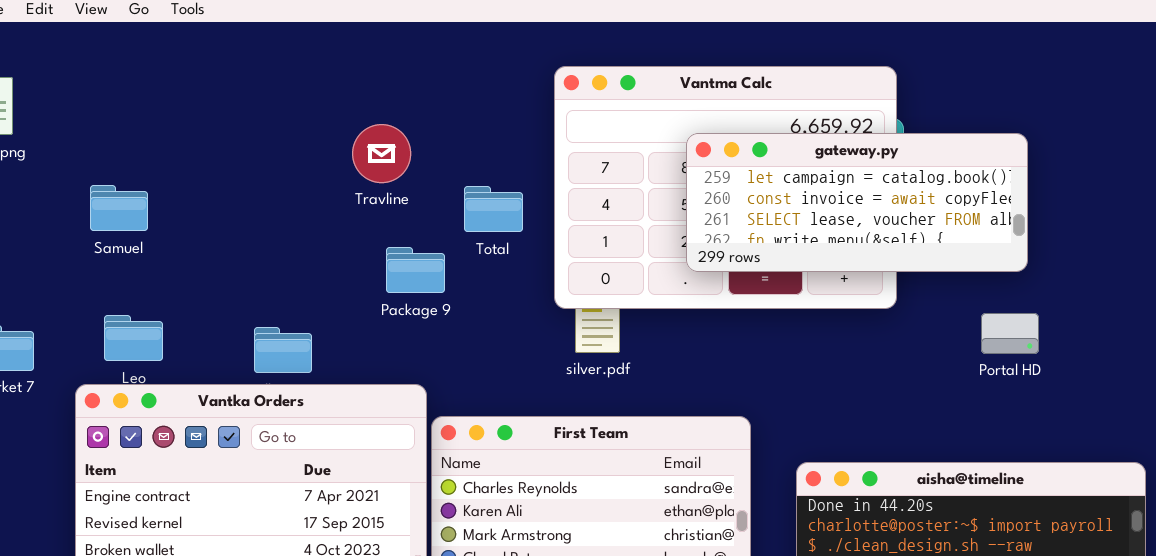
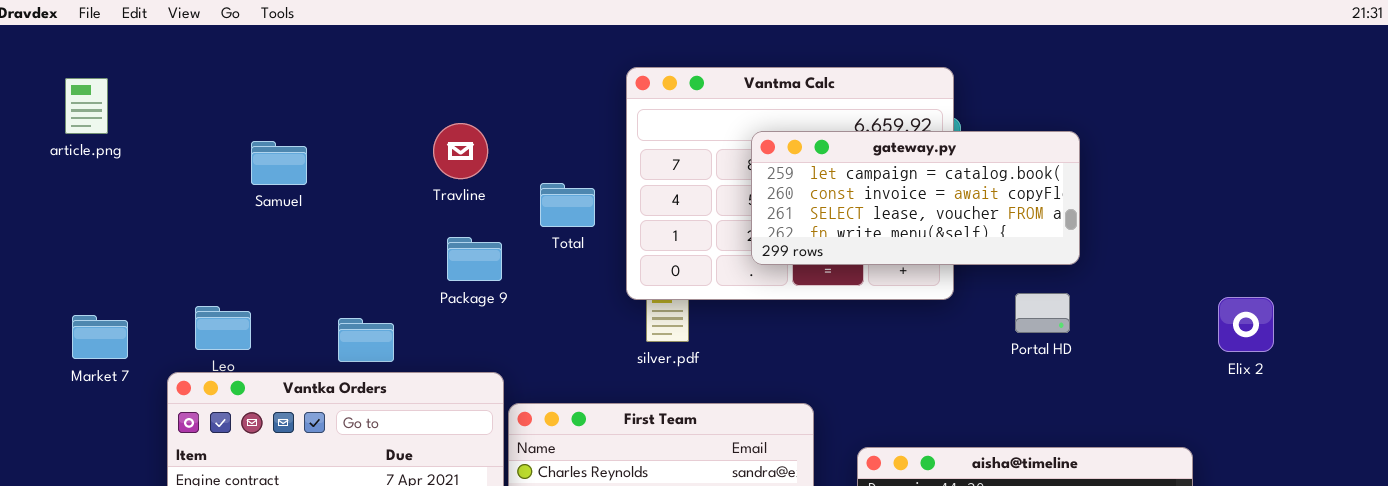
Samuel: [90,185,148,231] -> [251,141,307,185], moved
Package 9: [386,247,445,293] -> [447,237,502,281], moved
Portal HD: [981,313,1039,354] -> [1015,293,1070,333], moved

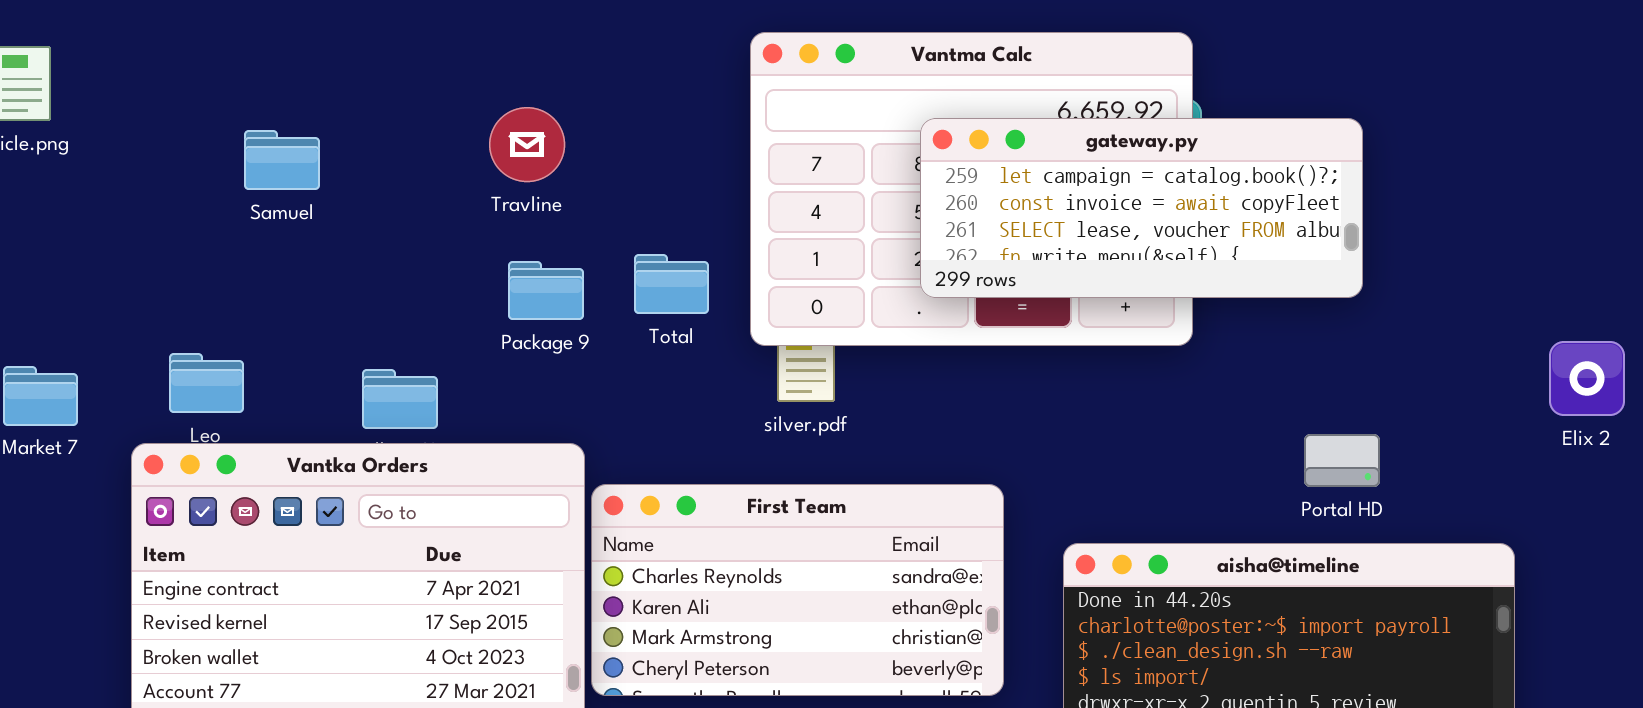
Total: [540,183,595,227] -> [634,254,709,314], moved
Portal HD: [1015,293,1070,333] -> [1304,434,1380,487], moved

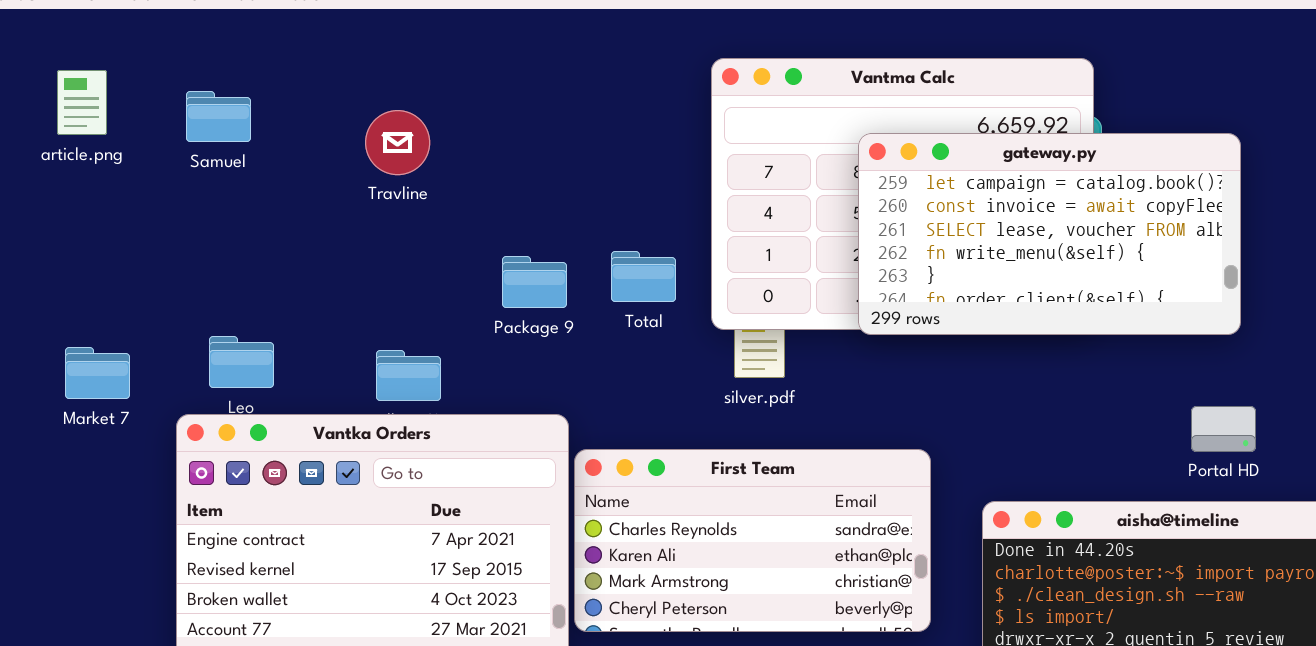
Travline: [489,107,565,182] -> [365,110,430,175], moved
gateway.py: [920,118,1363,298] -> [858,133,1241,335], resized
Samuel: [244,130,320,190] -> [186,91,251,142], moved

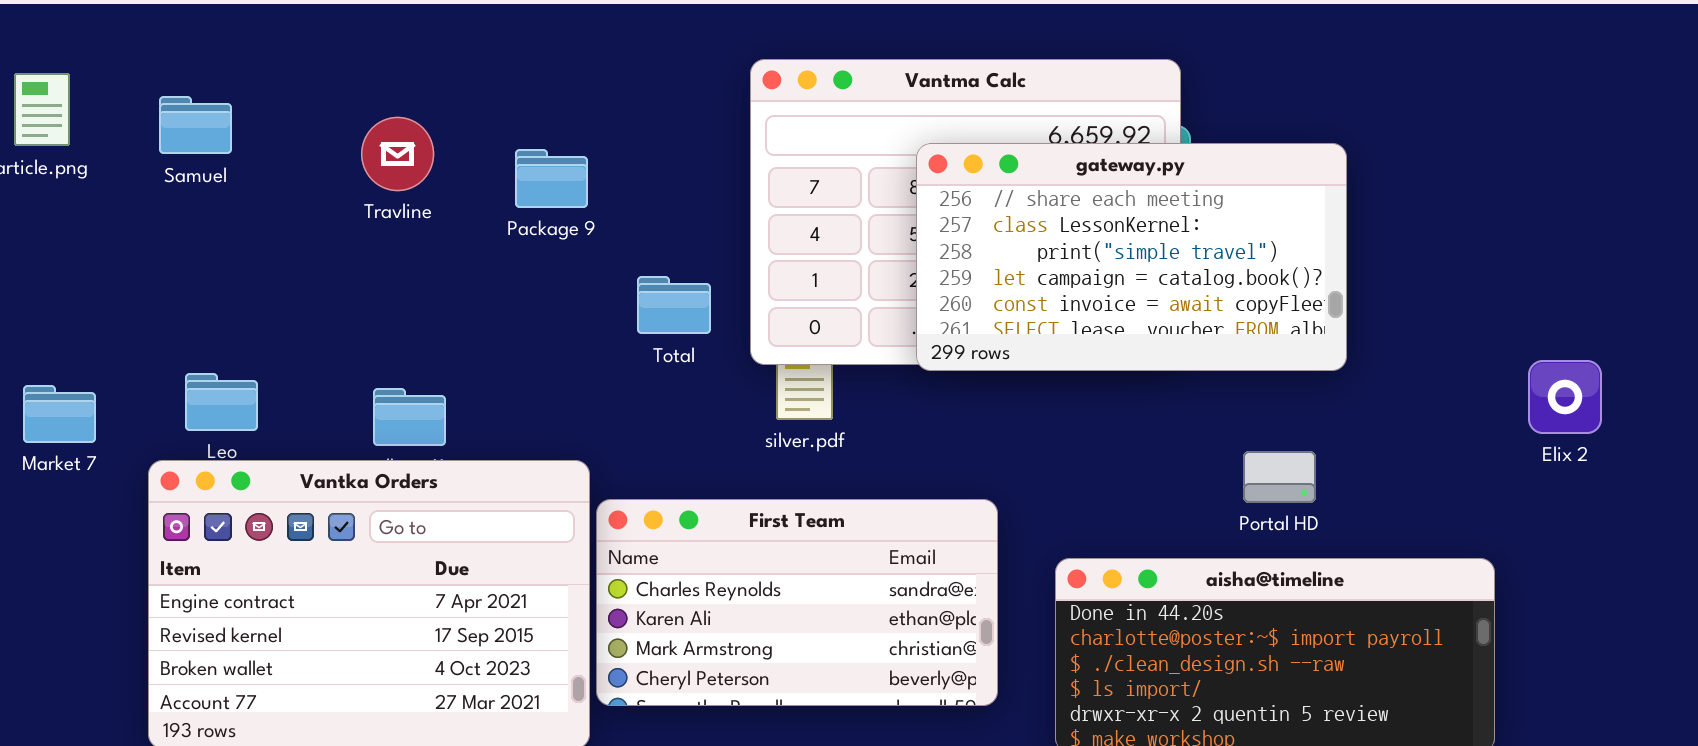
gateway.py: [858,133,1241,335] -> [916,143,1347,371], scrolled up 3 rows
Package 9: [502,256,567,308] -> [515,149,588,208], moved
Portal HD: [1191,406,1256,452] -> [1243,451,1316,503], moved

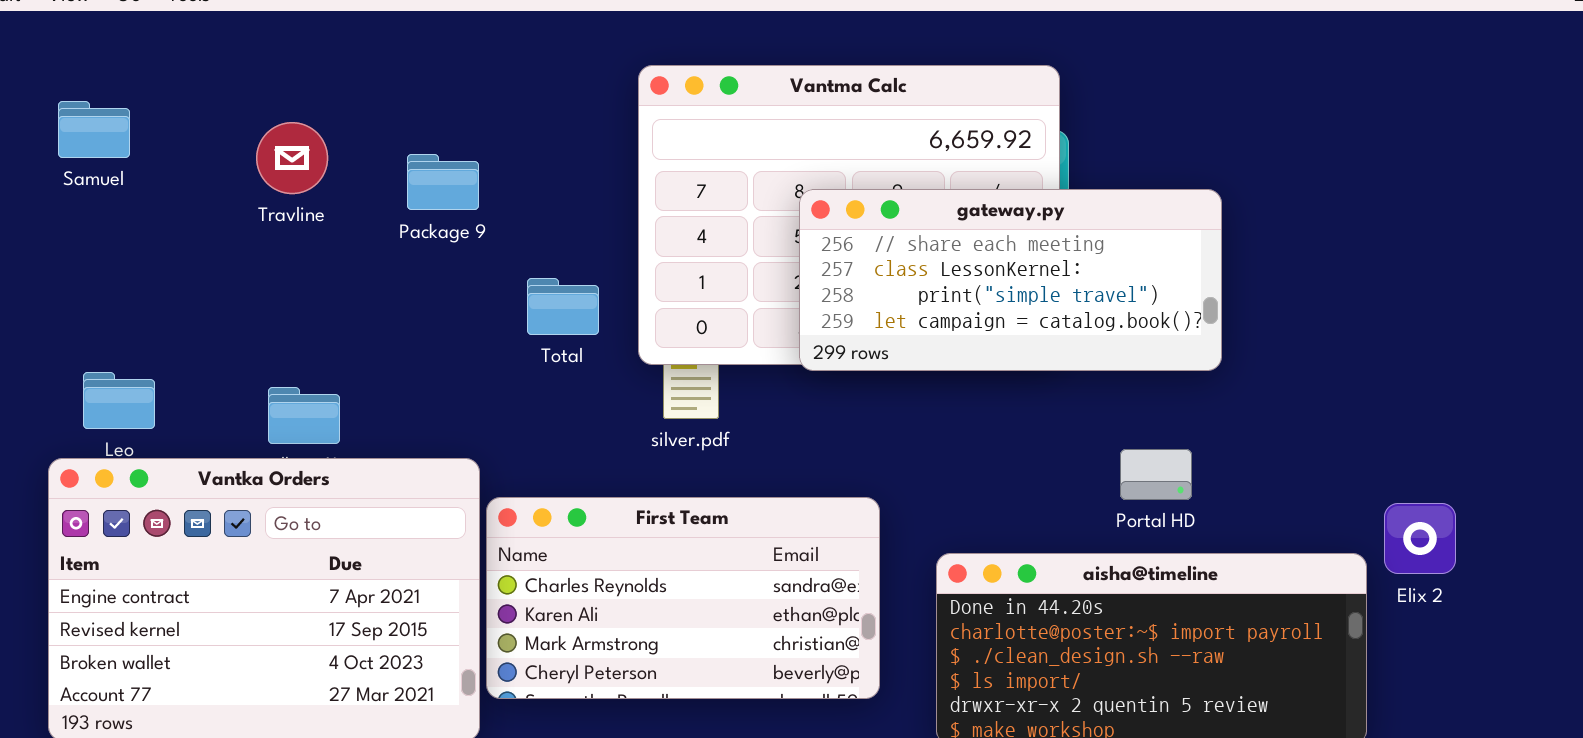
gateway.py: [916,143,1347,371] -> [799,189,1222,371], resized
Elix 2: [1528,360,1602,434] -> [1384,503,1456,574], moved

